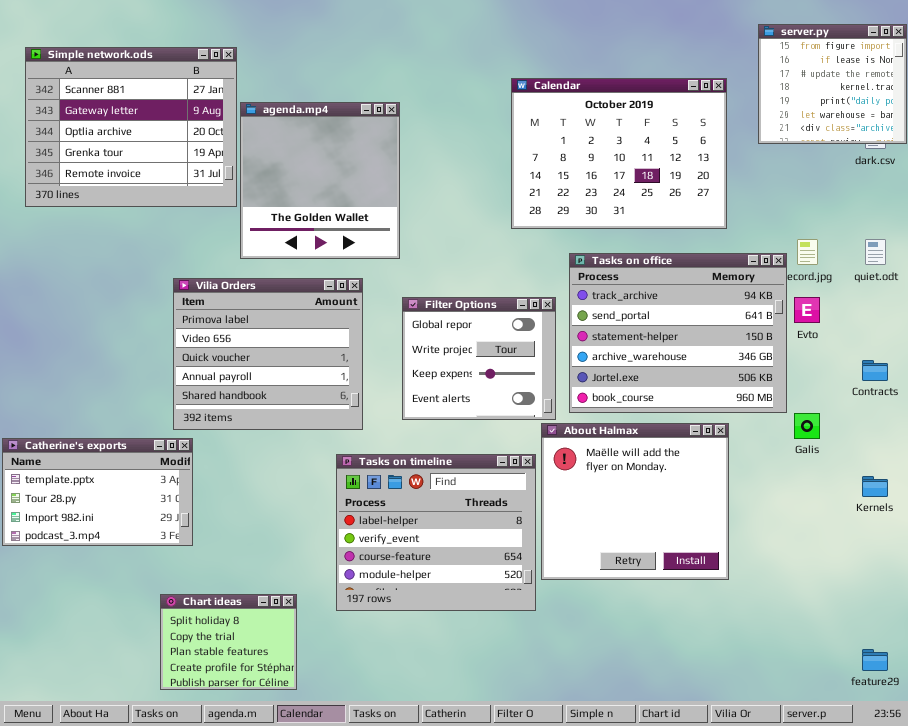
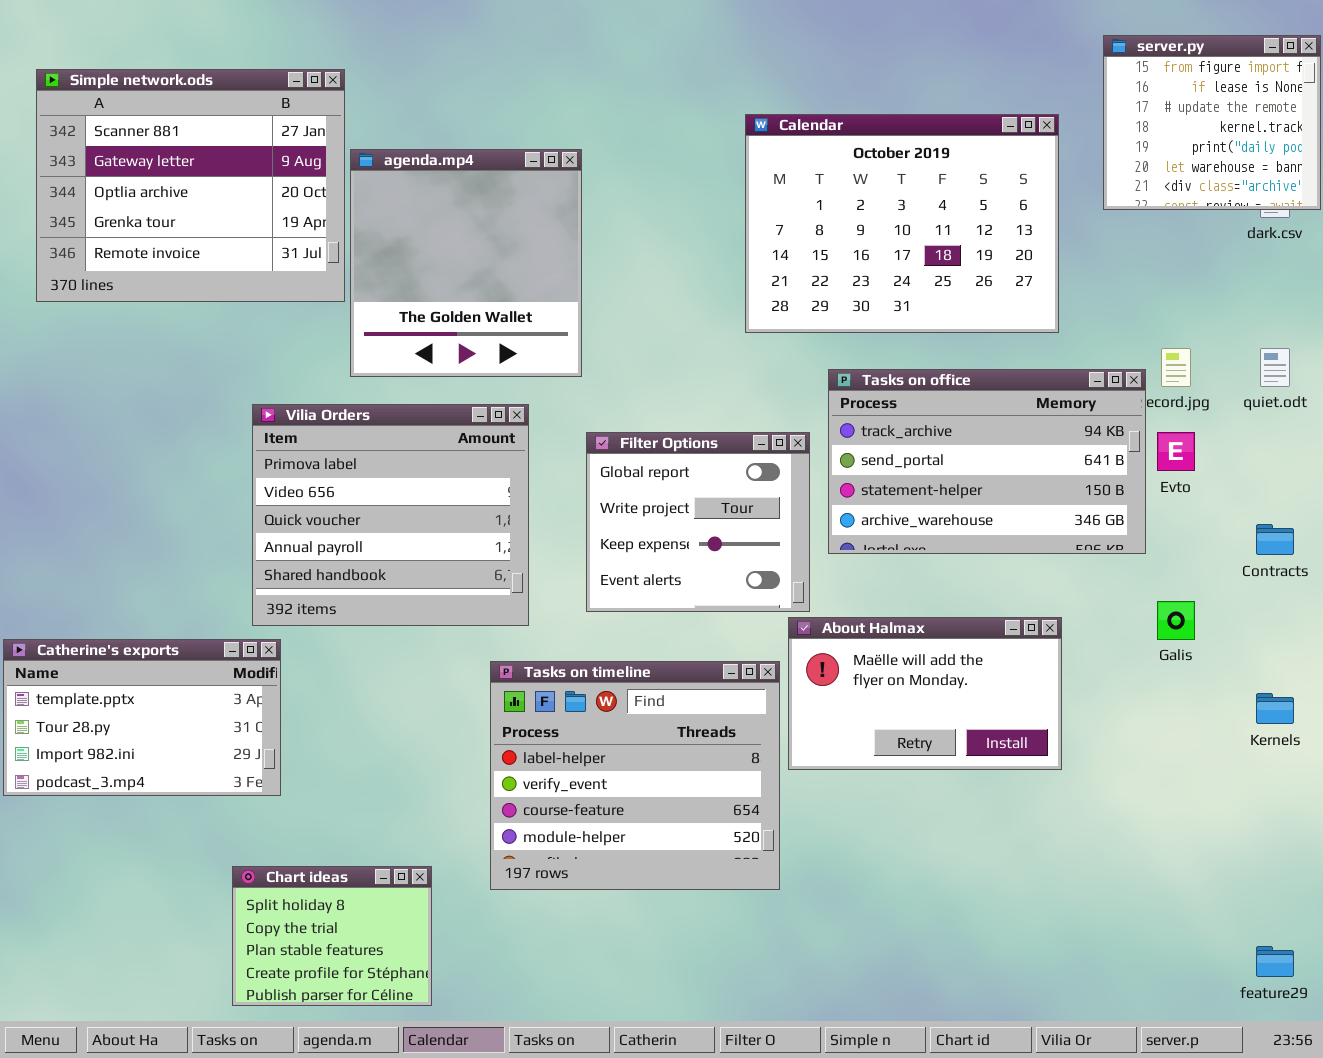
Tasks on office: [569,253,787,413] -> [828,369,1146,554], resized
About Halmax: [541,423,729,580] -> [788,617,1062,770], resized

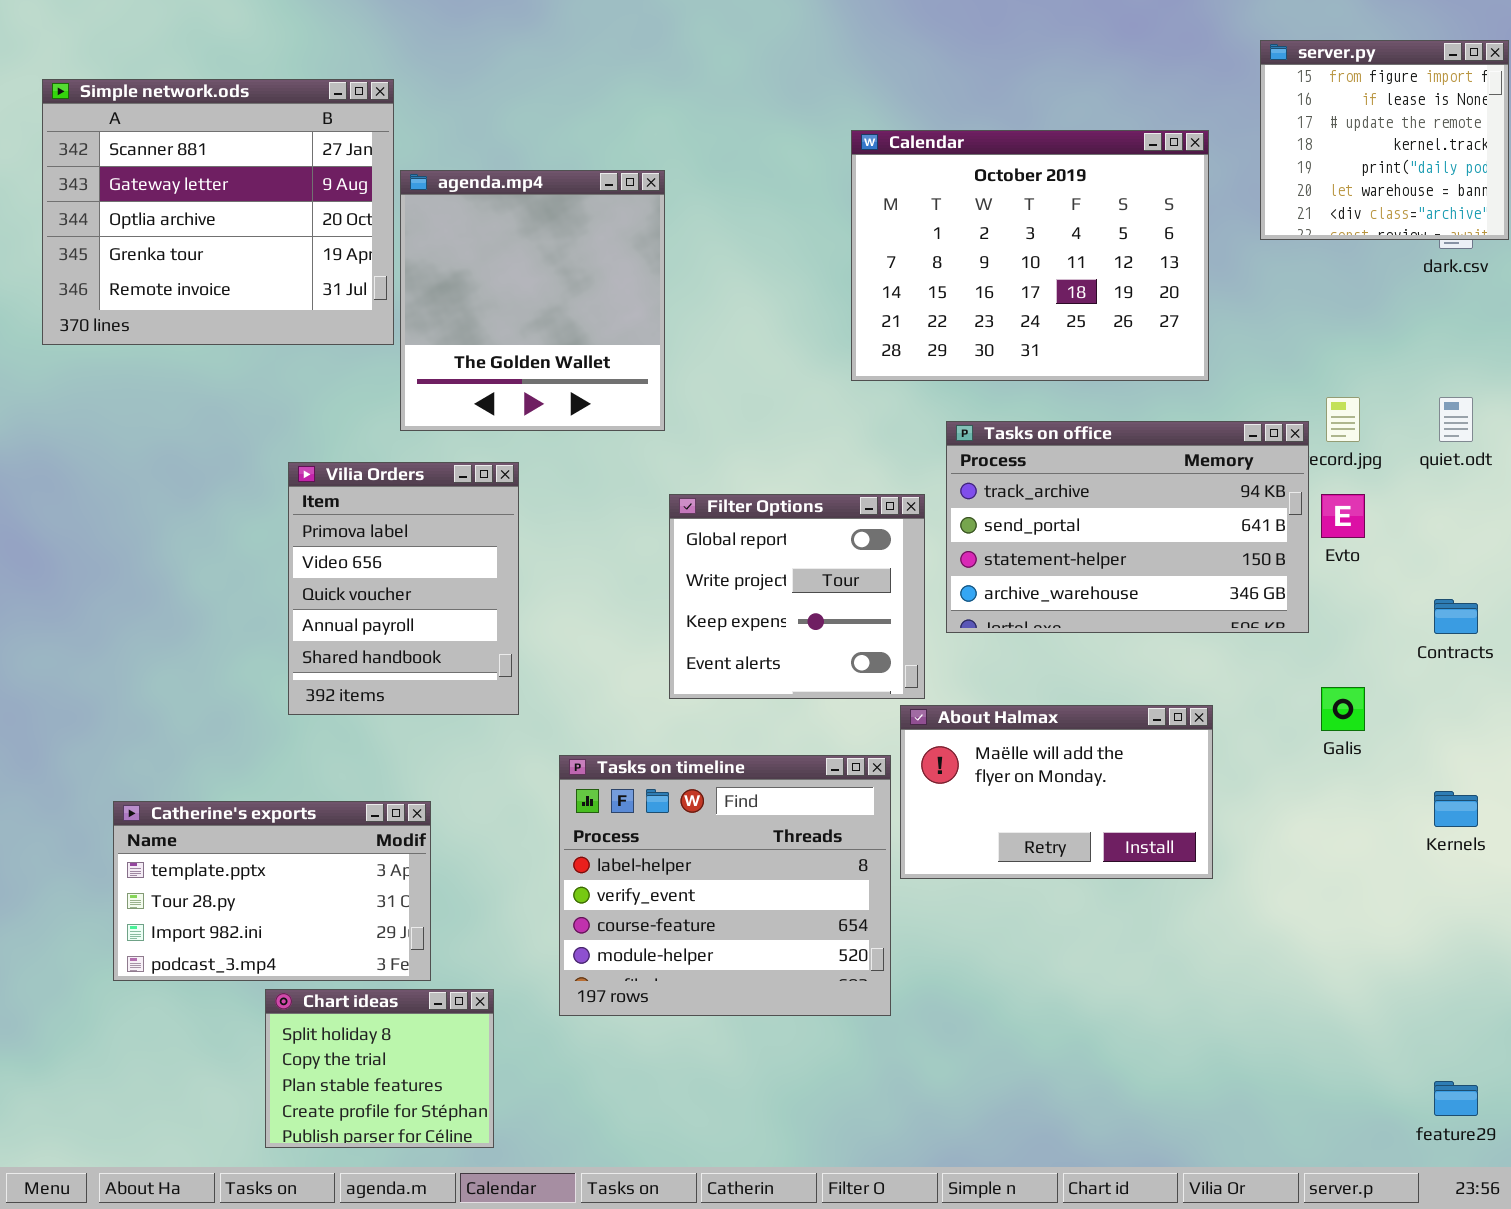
Vilia Orders: [252,404,529,626] -> [288,462,519,715], resized
Catherine's exports: [3,639,281,796] -> [113,801,431,981], moved

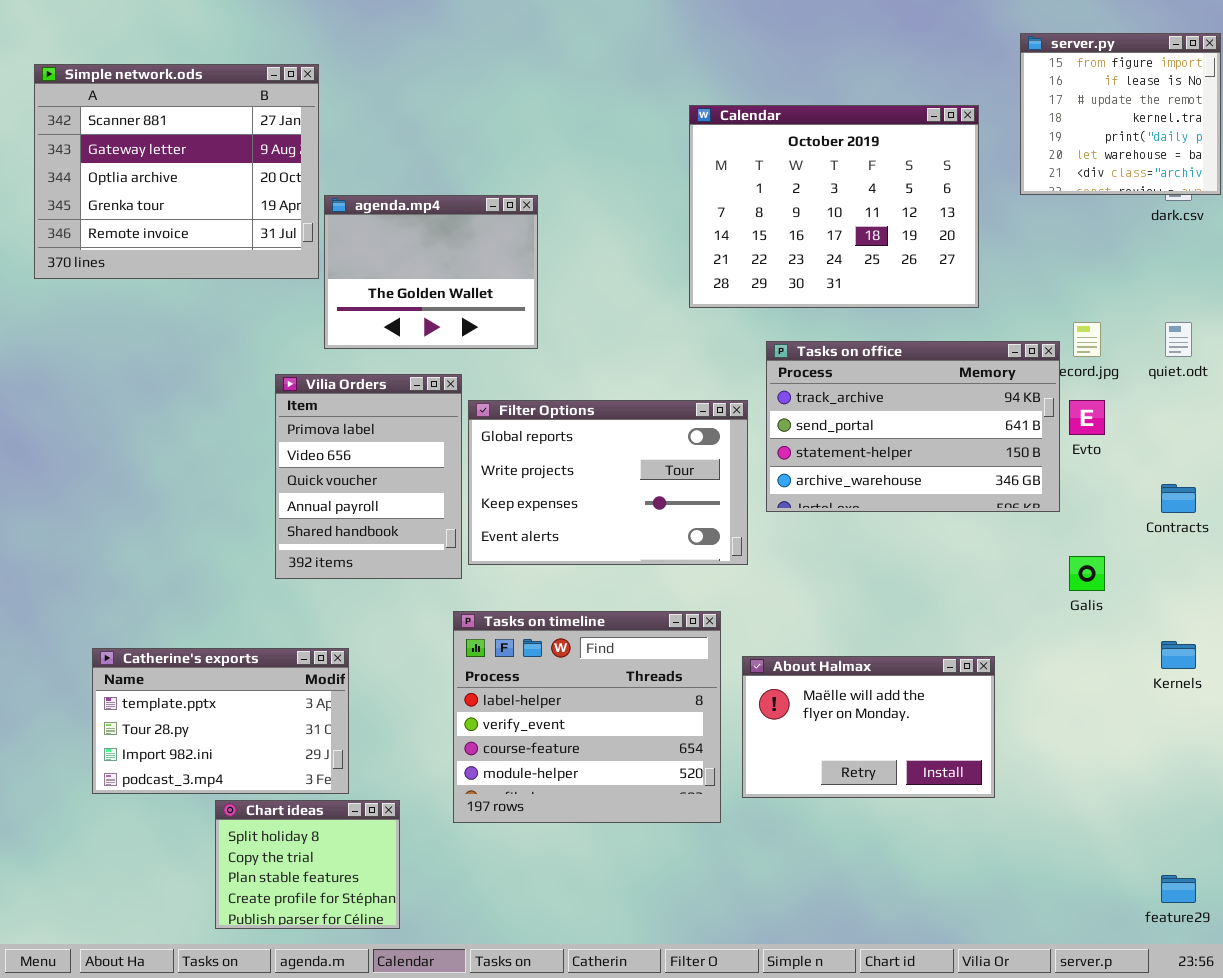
agenda.mp4: [400,170,665,431] -> [324,195,538,349], resized
Vilia Orders: [288,462,519,715] -> [275,374,462,579], moved
Filter Options: [669,494,925,699] -> [468,400,748,565], resized
About Halmax: [900,705,1213,879] -> [742,656,995,798], moved

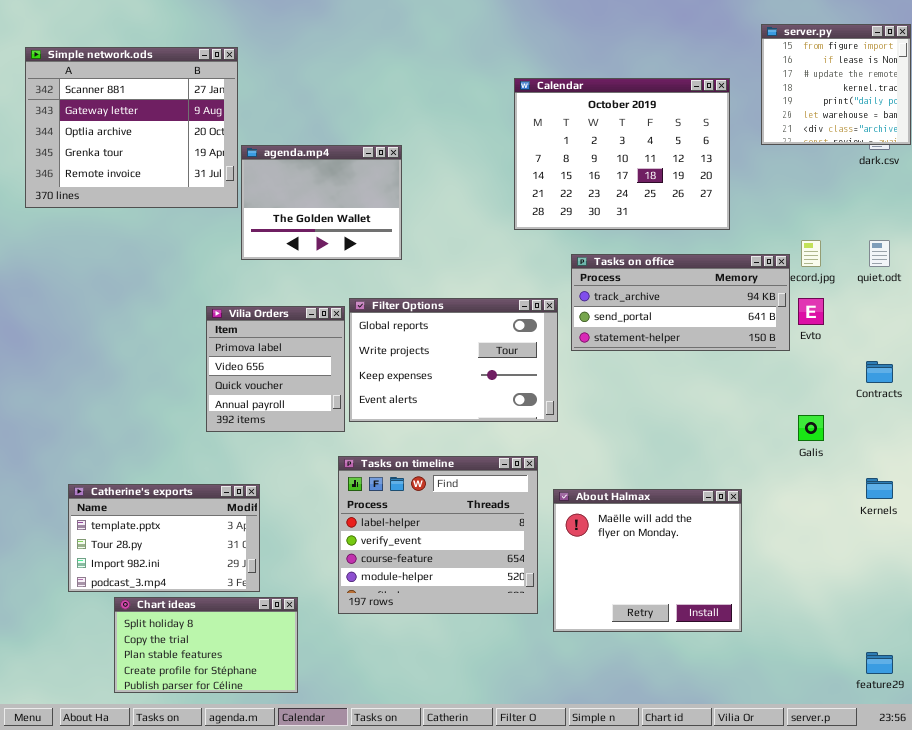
Tasks on office: [766,341,1060,512] -> [571,254,790,351], resized
Vilia Orders: [275,374,462,579] -> [206,306,345,432], resized
About Halmax: [742,656,995,798] -> [553,489,742,632], resized
Chart ideas: [215,800,400,929] -> [114,597,298,693], resized

